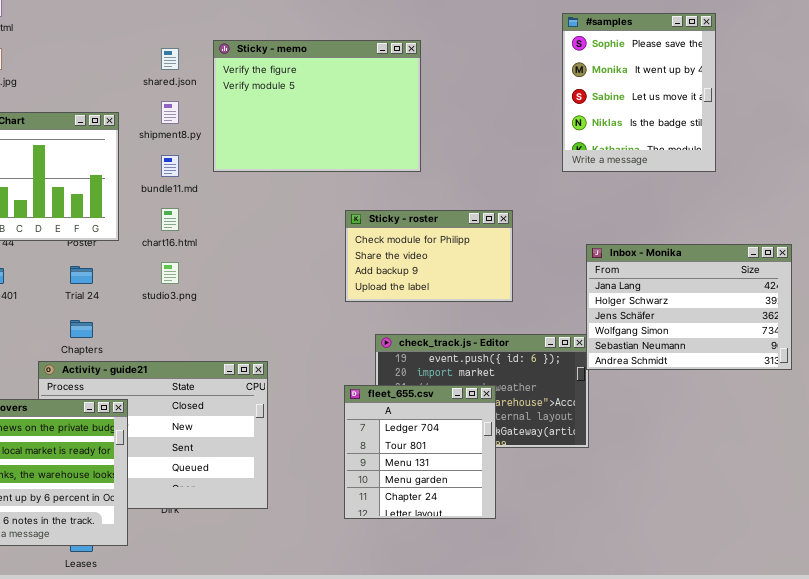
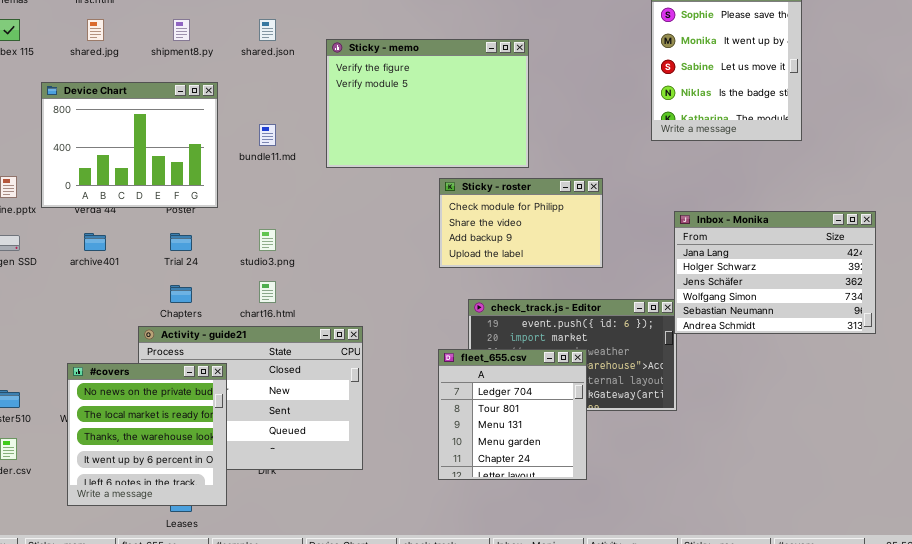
Sticky - memo: [213,40,421,172] -> [326,39,529,168], moved
shipment8.py: [161,101,179,124] -> [173,19,190,41], moved
chart16.html: [161,208,179,231] -> [259,281,276,303], moved

